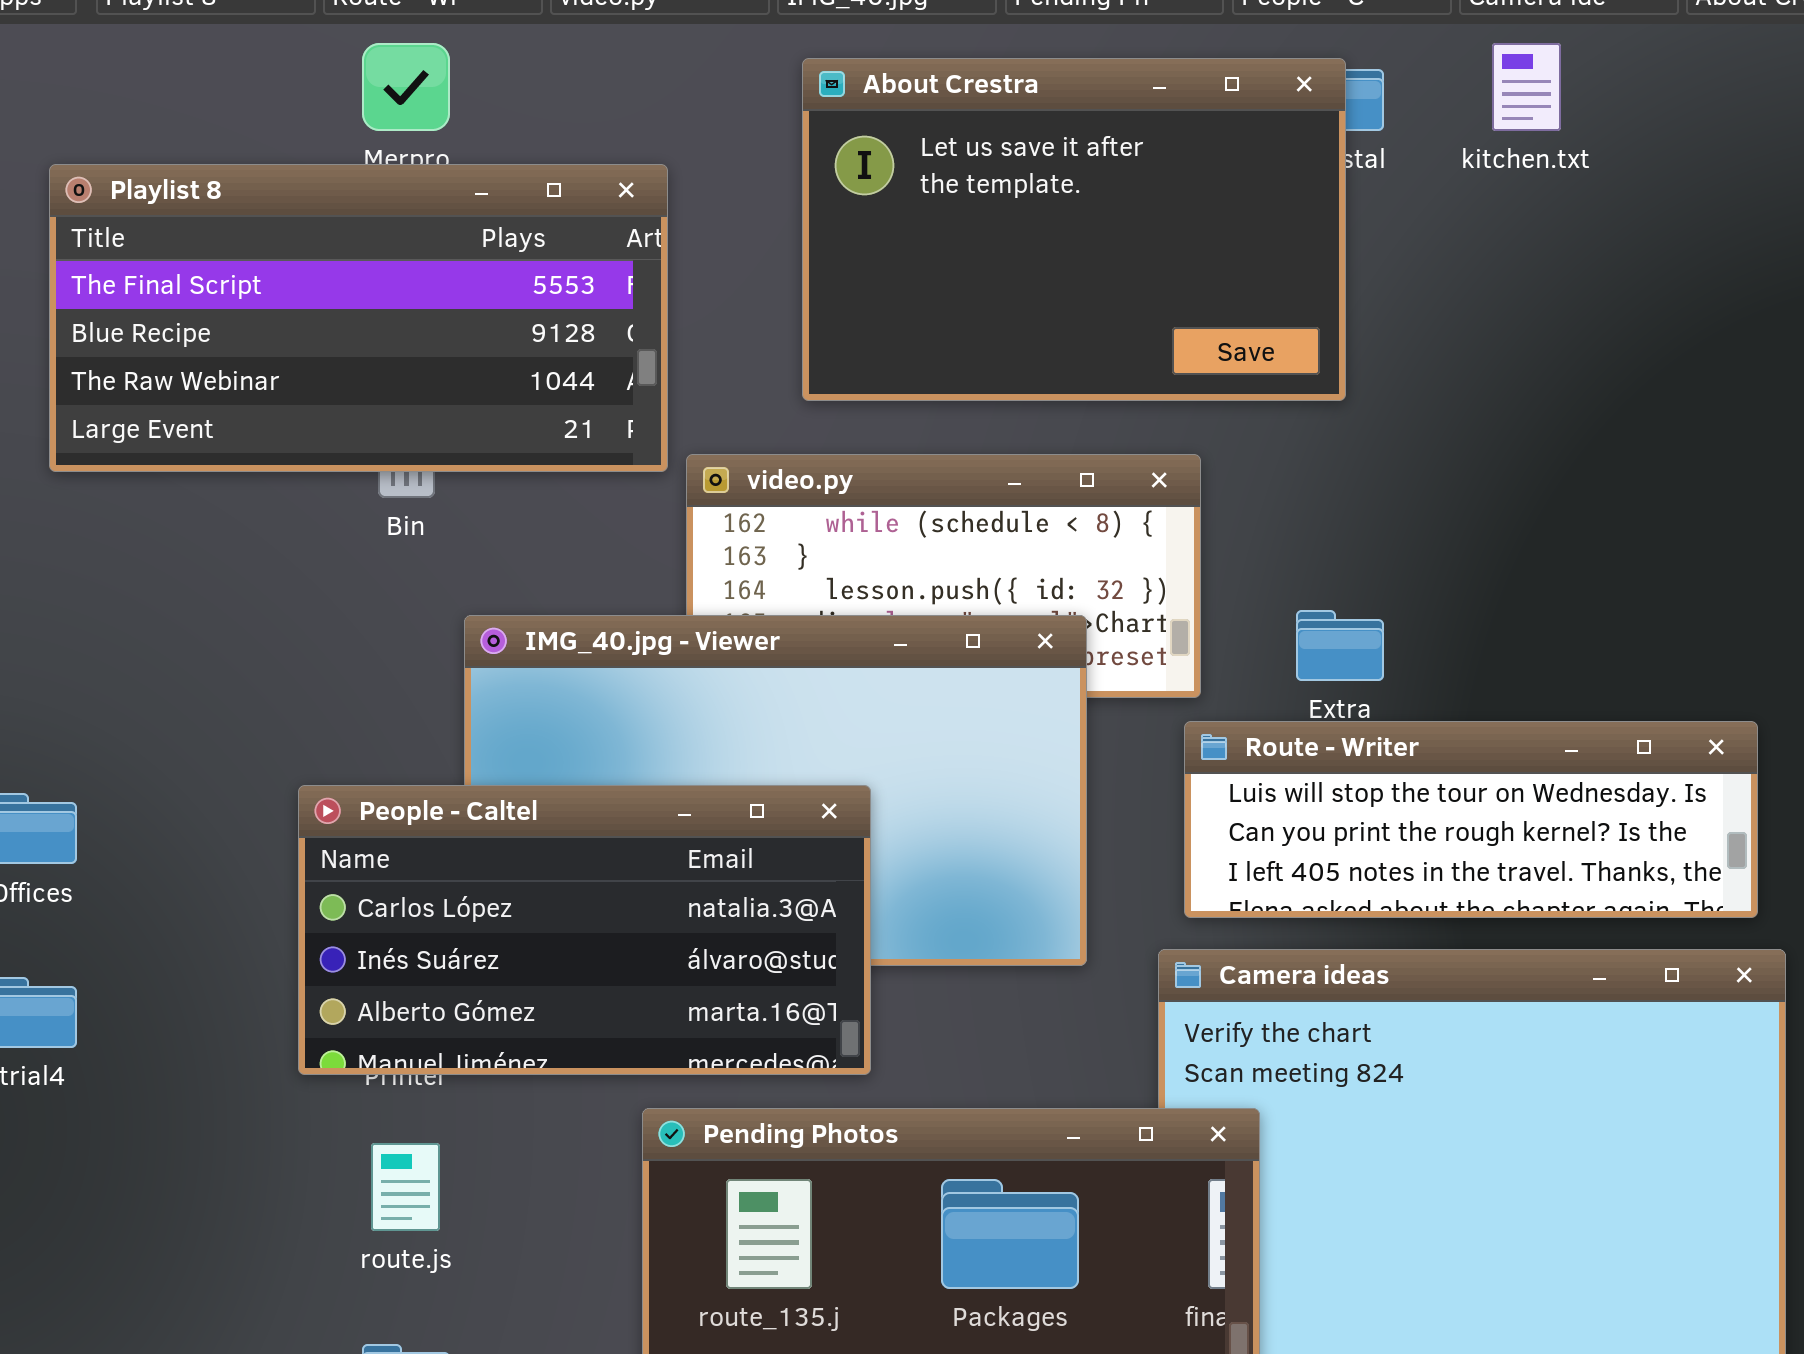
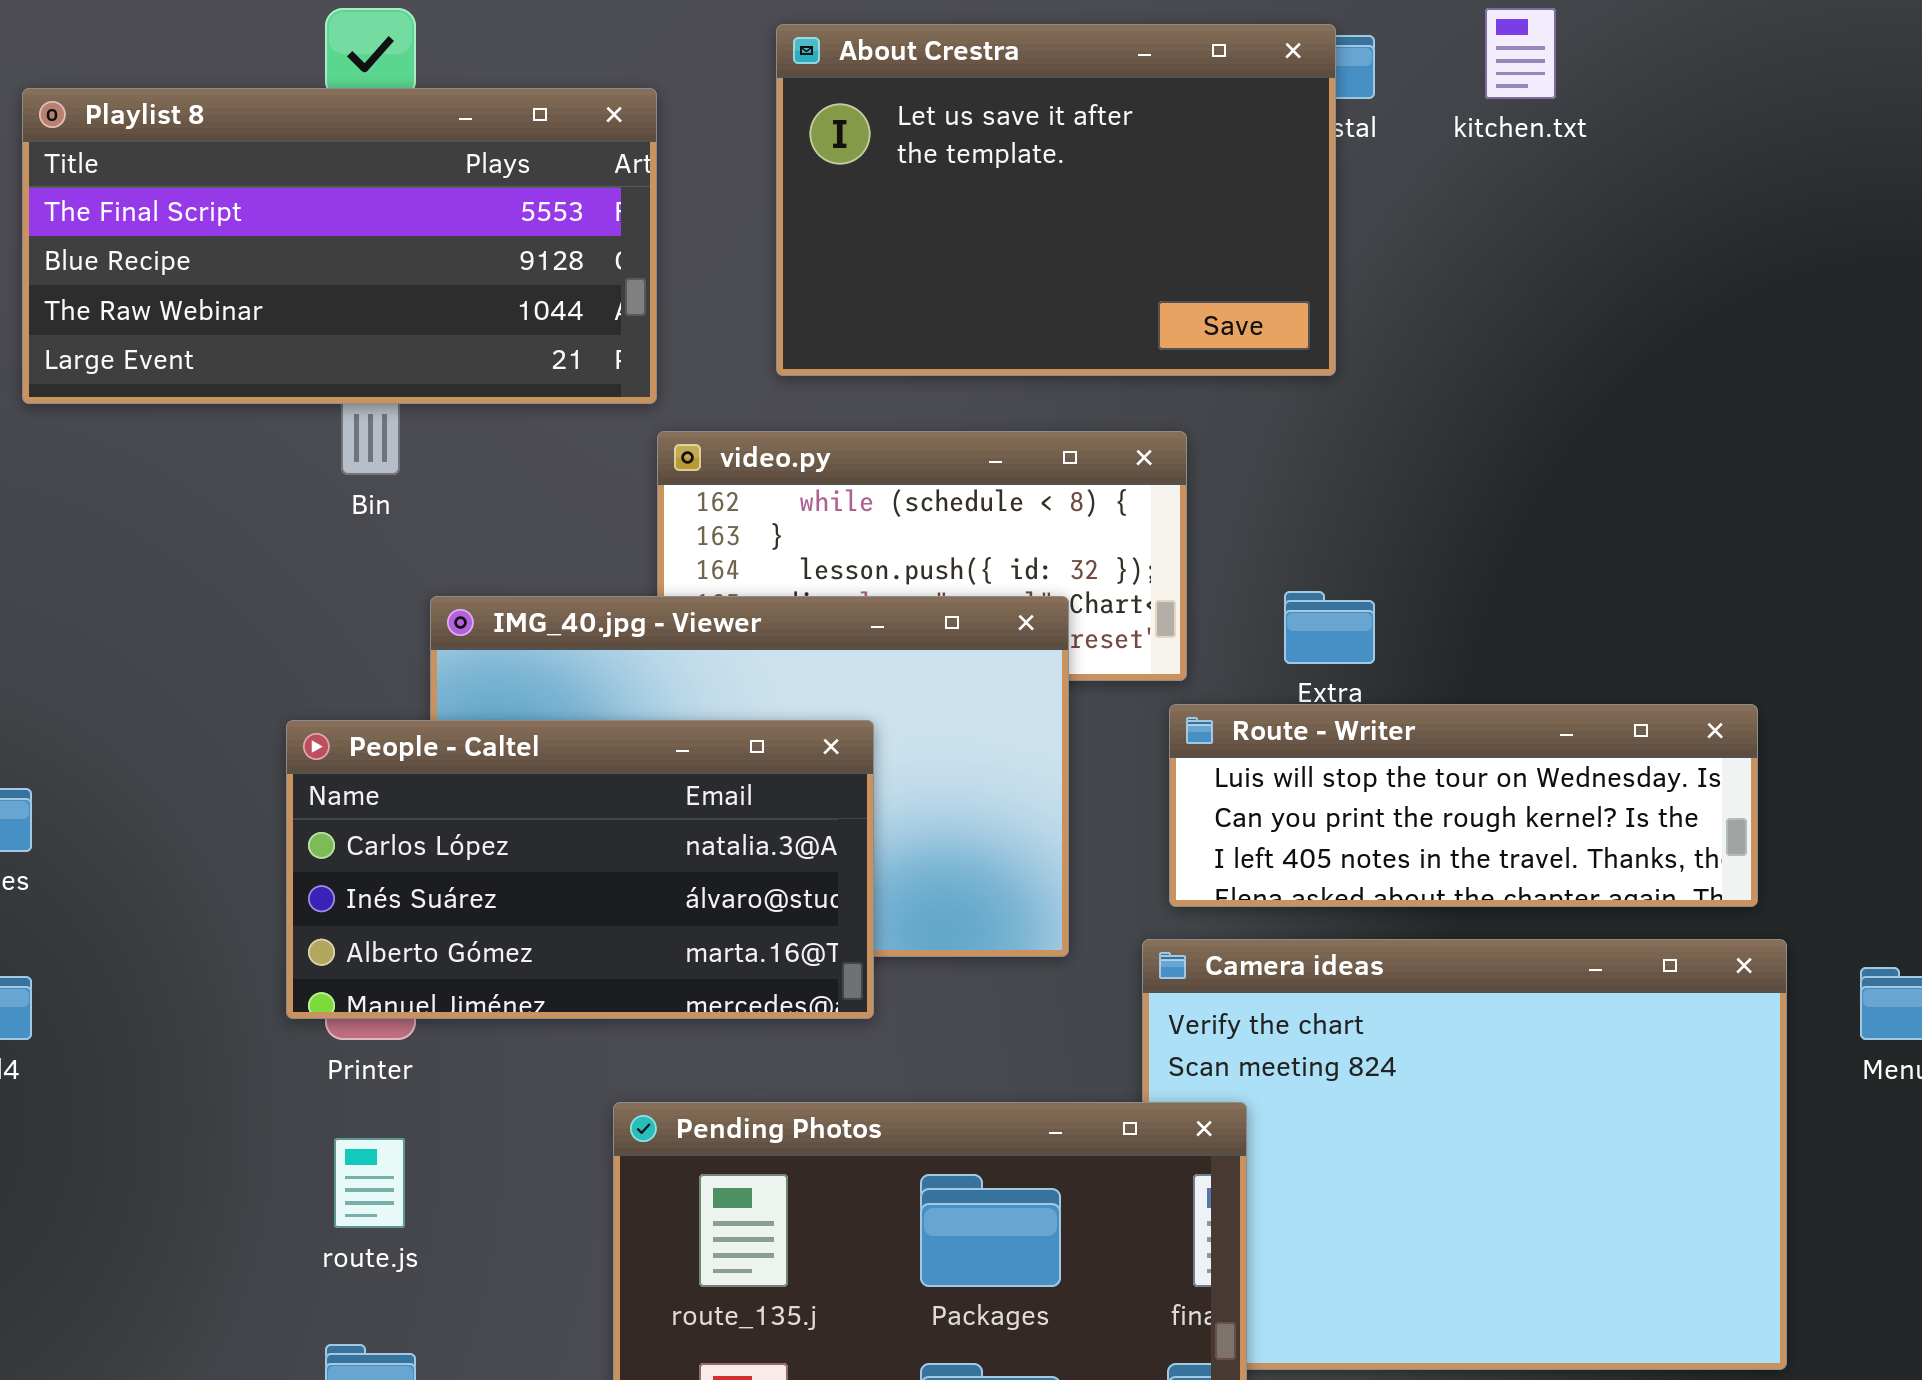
Playlist 8: [49,164,668,472] -> [22,88,657,404], moved
People - Caltel: [298,785,871,1075] -> [286,720,874,1019], moved

